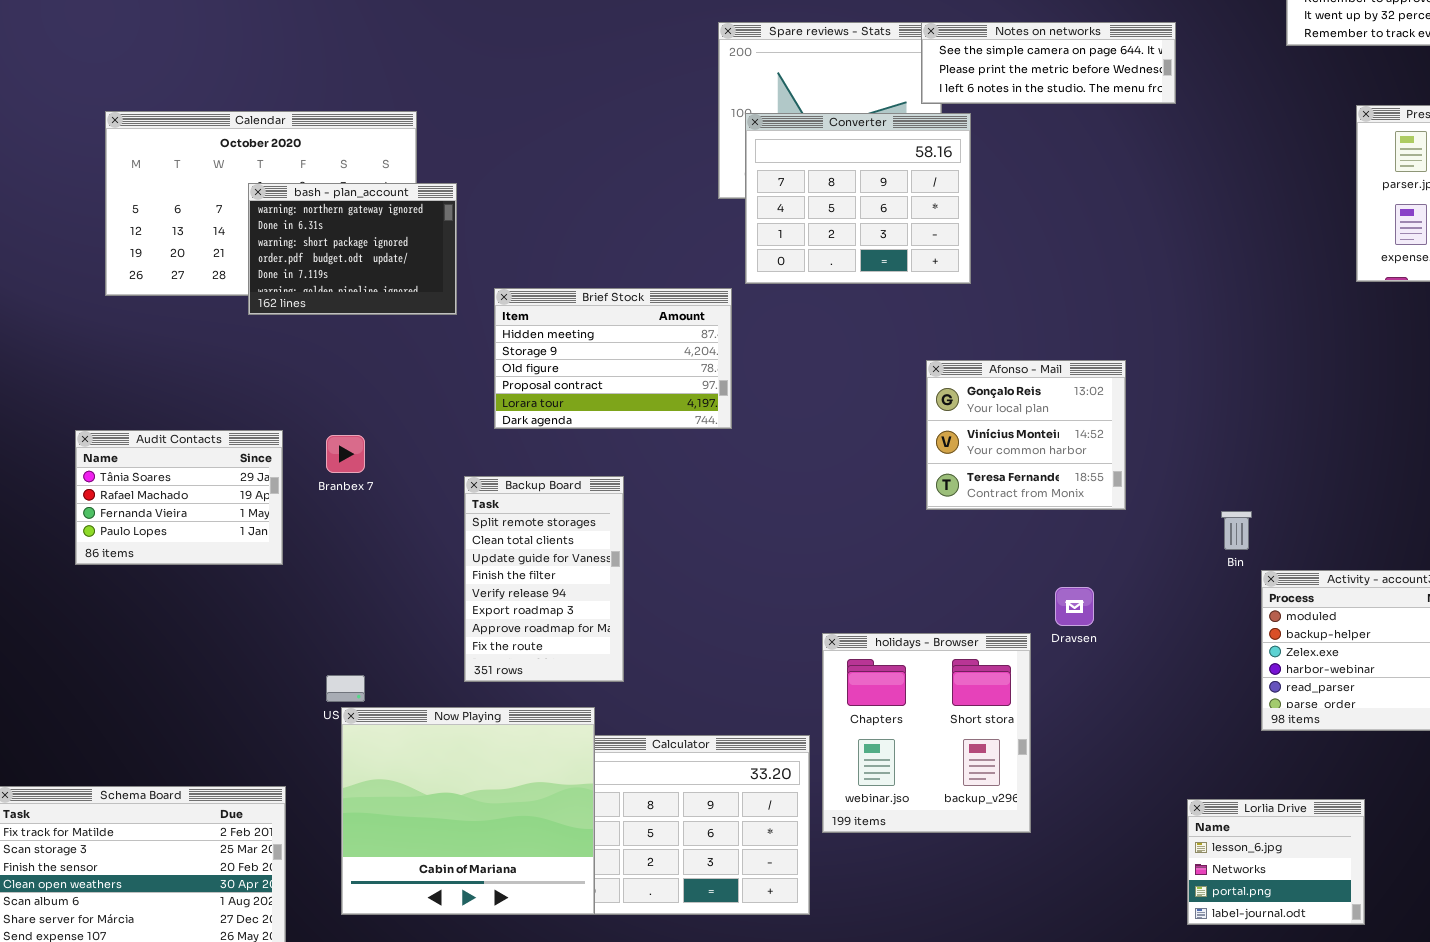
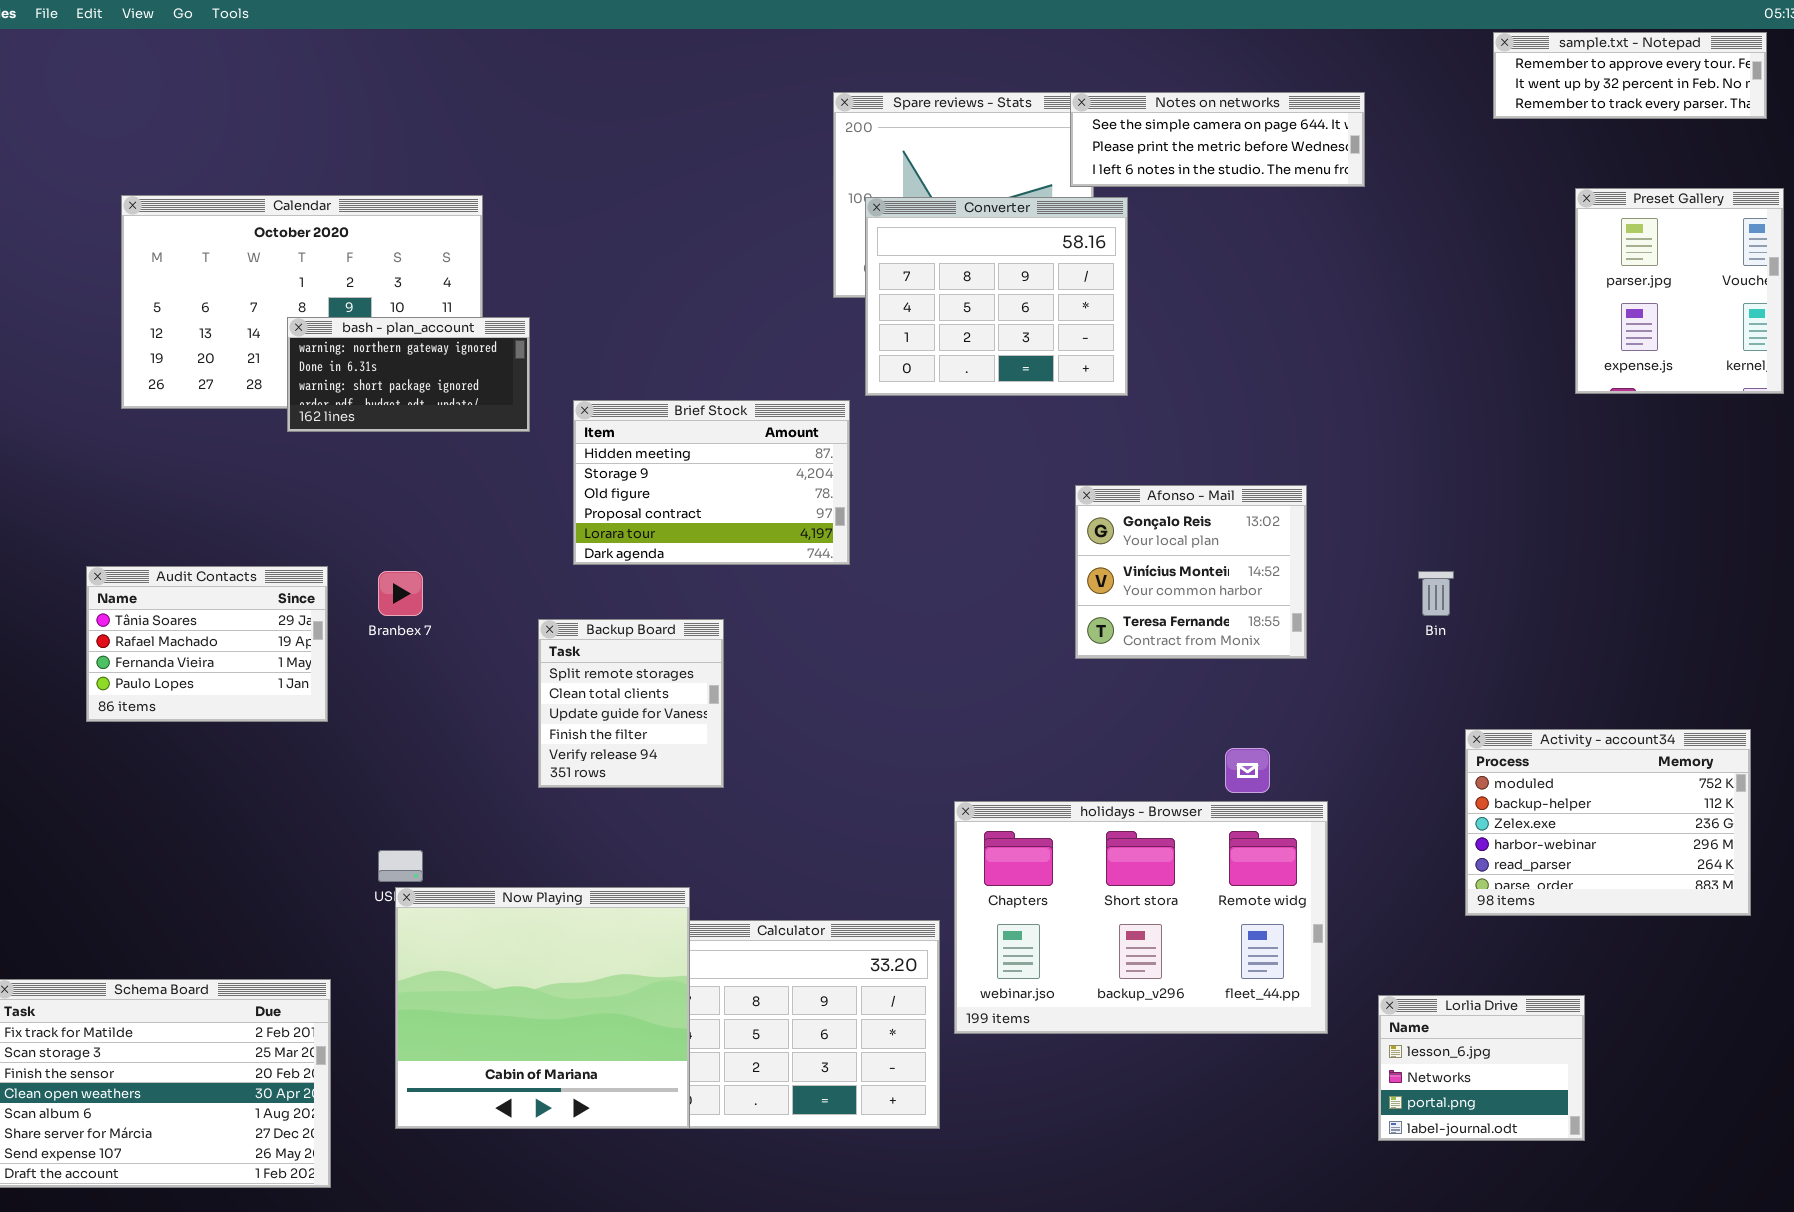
bash - plan_account: [248,183,457,315] -> [287,317,530,432], resized
Backup Board: [464,476,624,682] -> [538,619,724,788], resized
Bin: [1221,511,1252,550] -> [1418,571,1454,616], moved
holidays - Browser: [822,633,1031,833] -> [954,801,1328,1034], resized

